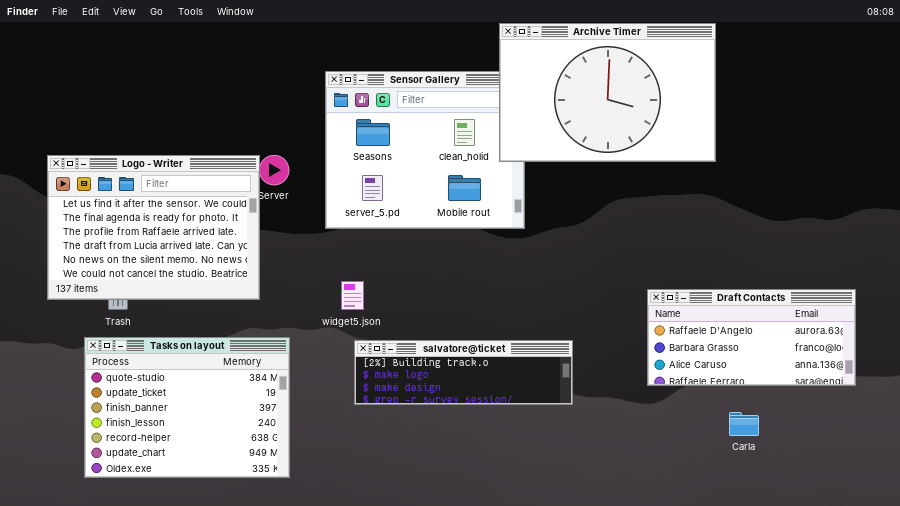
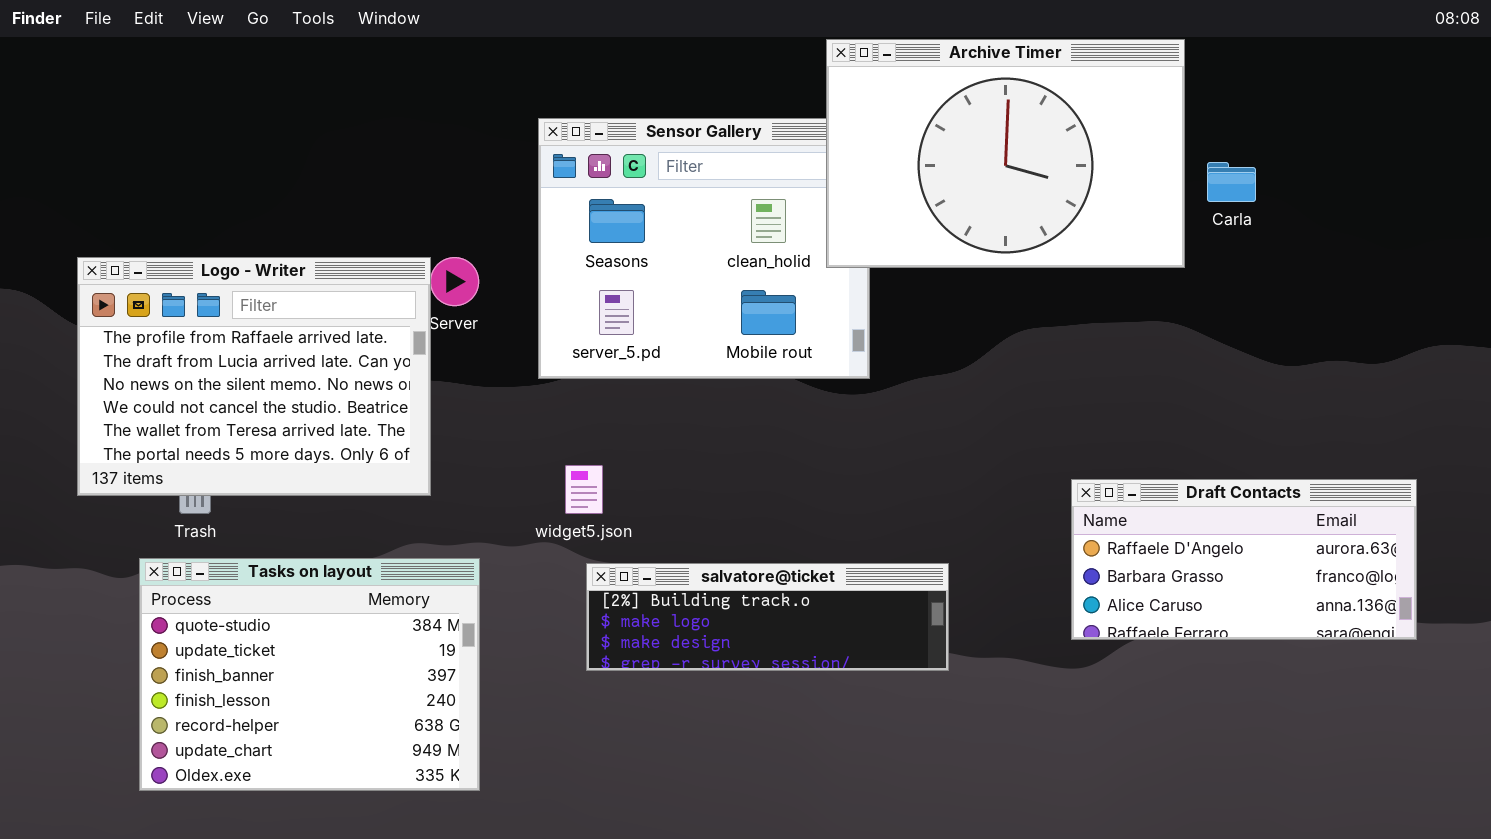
Logo - Writer: [47,155,260,300] -> [77,257,431,496], scrolled down 2 rows
Carla: [729,412,759,436] -> [1207,162,1256,202], moved

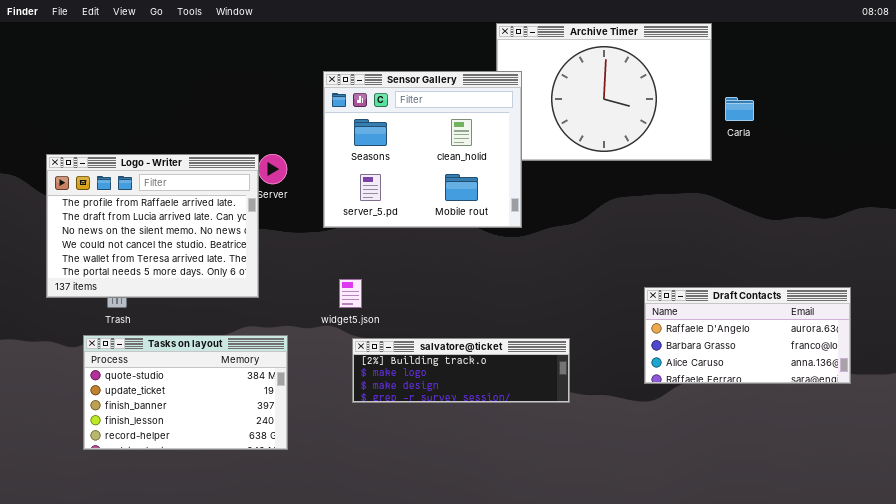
Sensor Gallery: [538,118,870,379] -> [323,71,522,228], raised
Tasks on layout: [139,558,480,791] -> [83,335,288,450], resized

